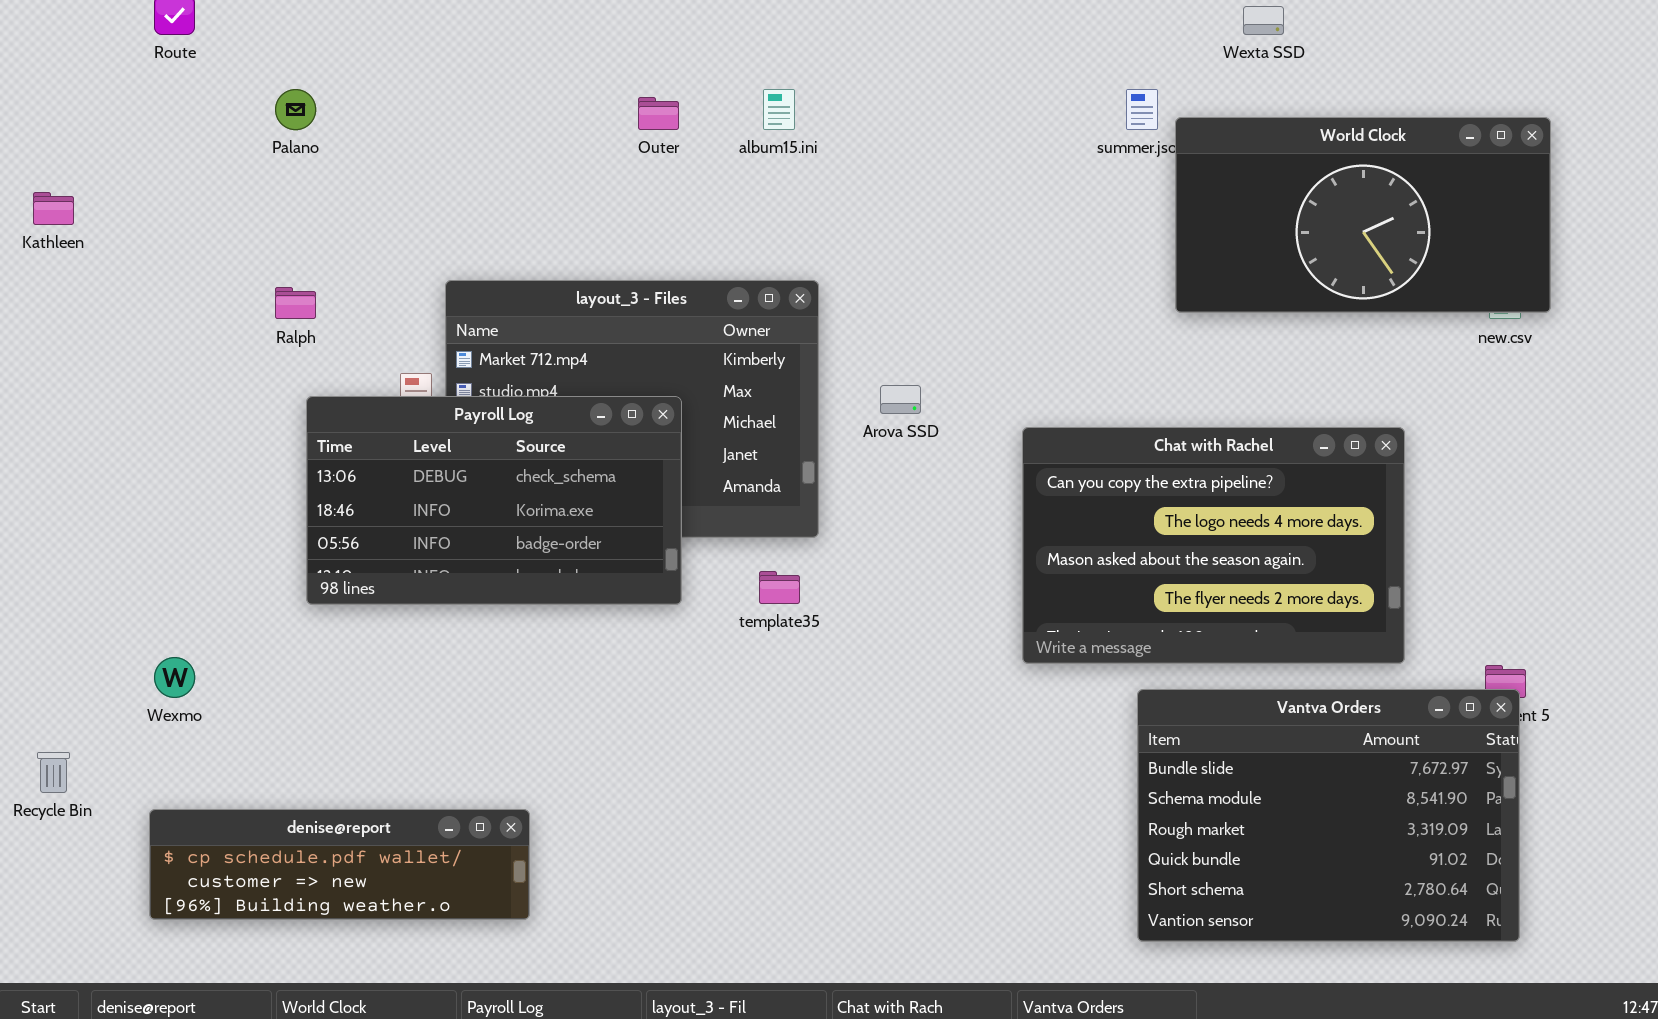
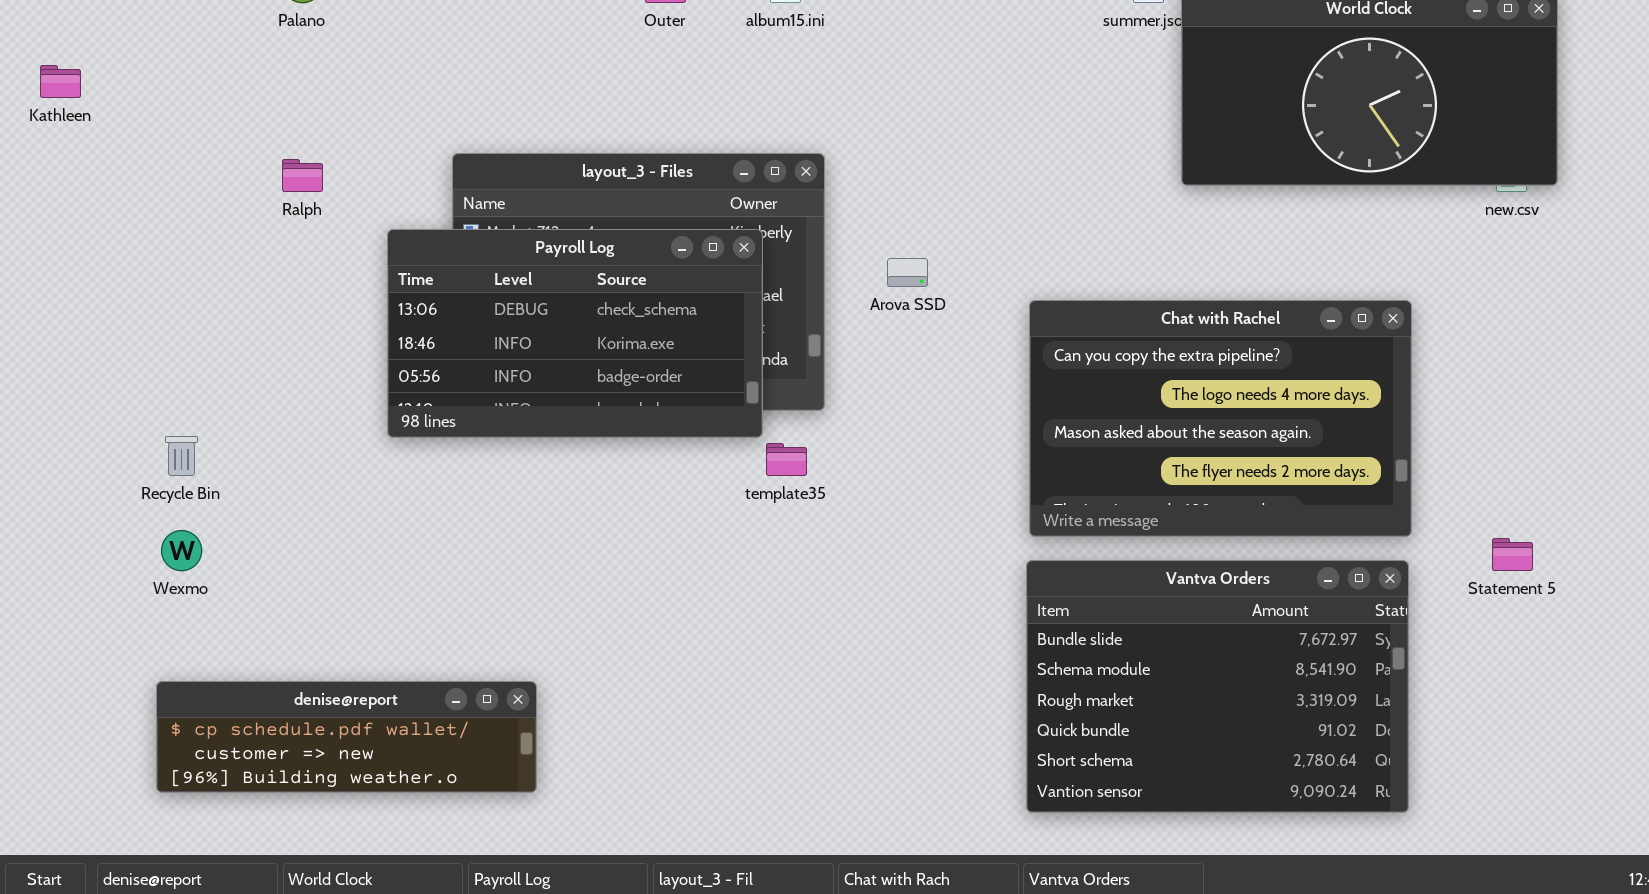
Payroll Log: [306,396,682,605] -> [387,229,763,438], moved
Vantva Orders: [1137,689,1520,942] -> [1026,560,1409,813], moved
Recycle Bin: [37,752,70,793] -> [165,436,198,476], moved

